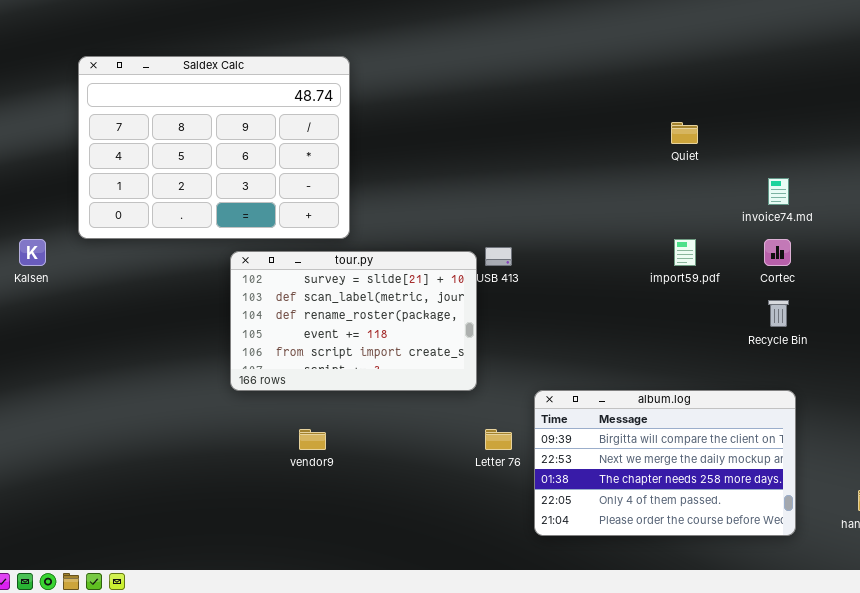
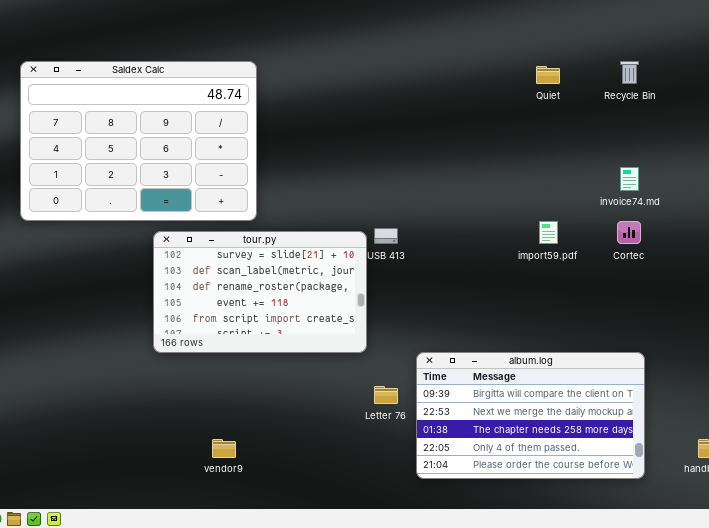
Quiet: [671,122,698,144] -> [536,66,560,84], moved
Recycle Bin: [768,300,789,327] -> [620,61,639,84], moved
vendor9: [299,429,326,450] -> [212,439,236,458], moved

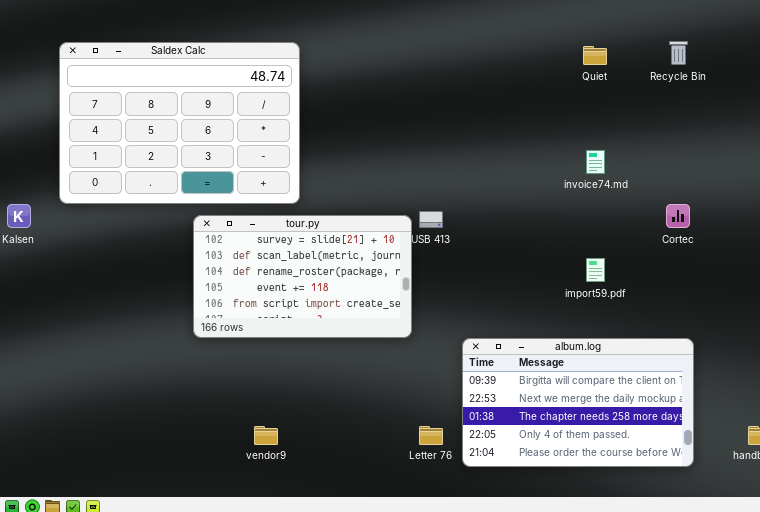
invoice74.md: [620,167,639,191] -> [586,150,605,174], moved
import59.pdf: [539,221,558,244] -> [586,258,605,282], moved
Letter 76: [374,386,398,404] -> [419,426,443,445], moved

